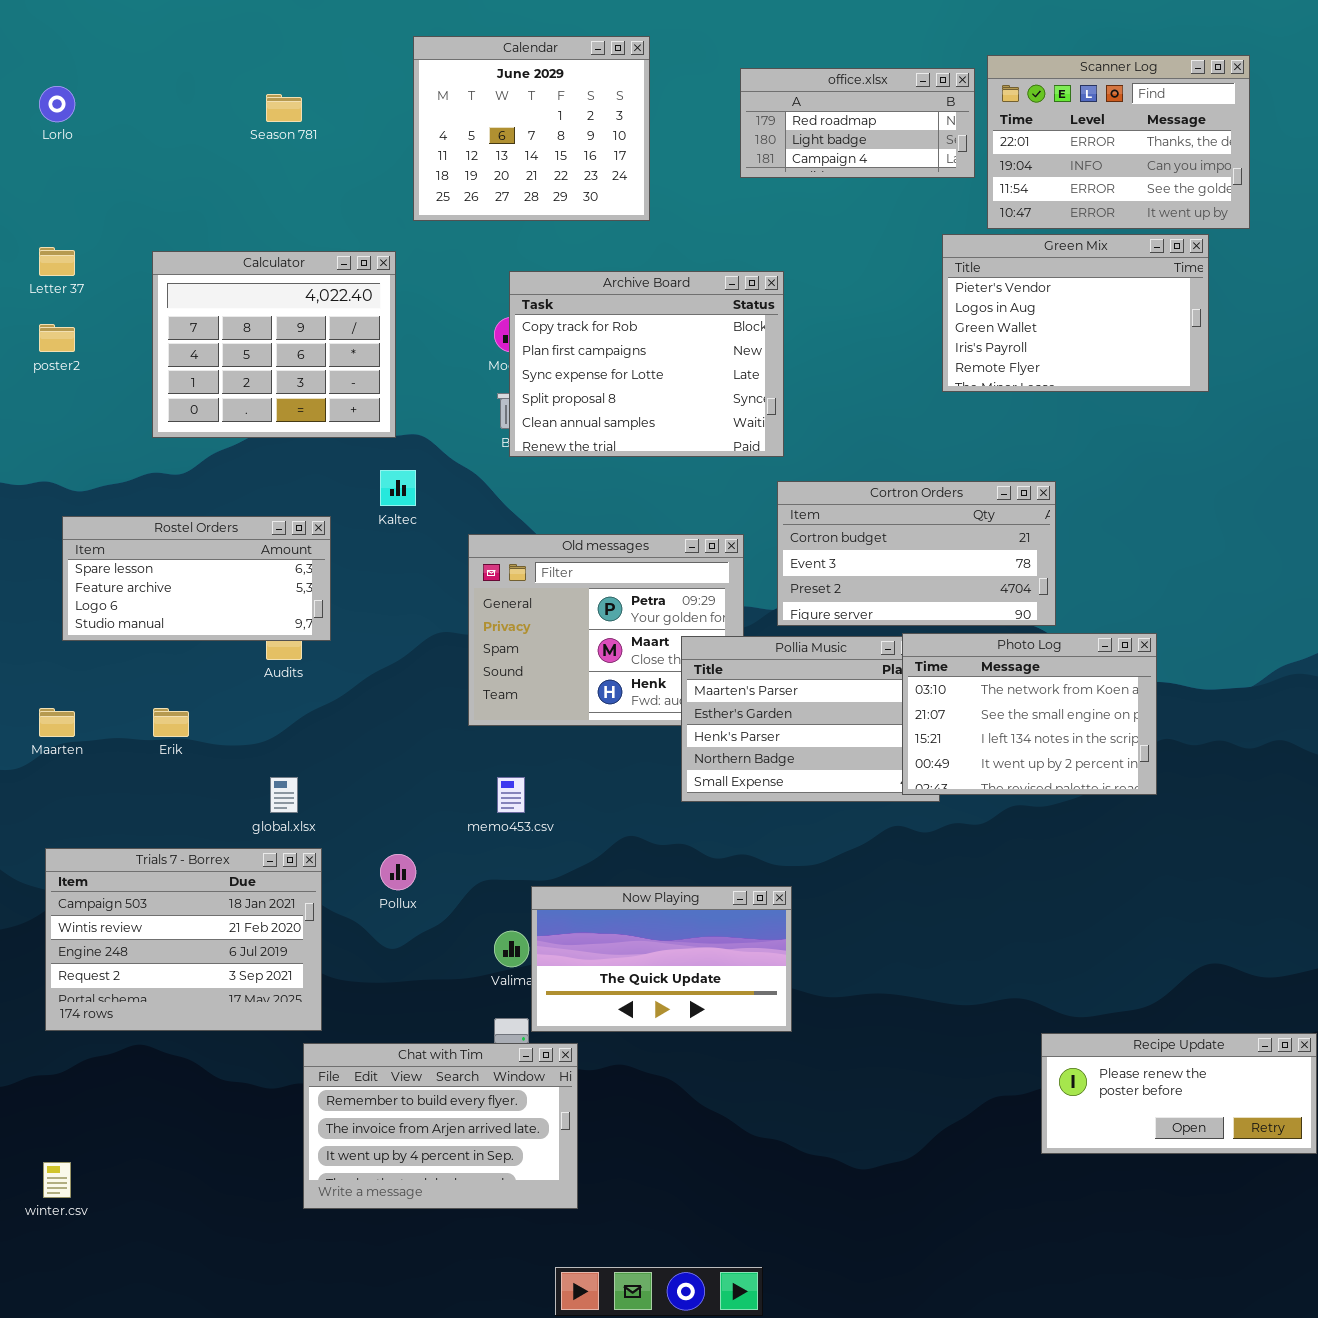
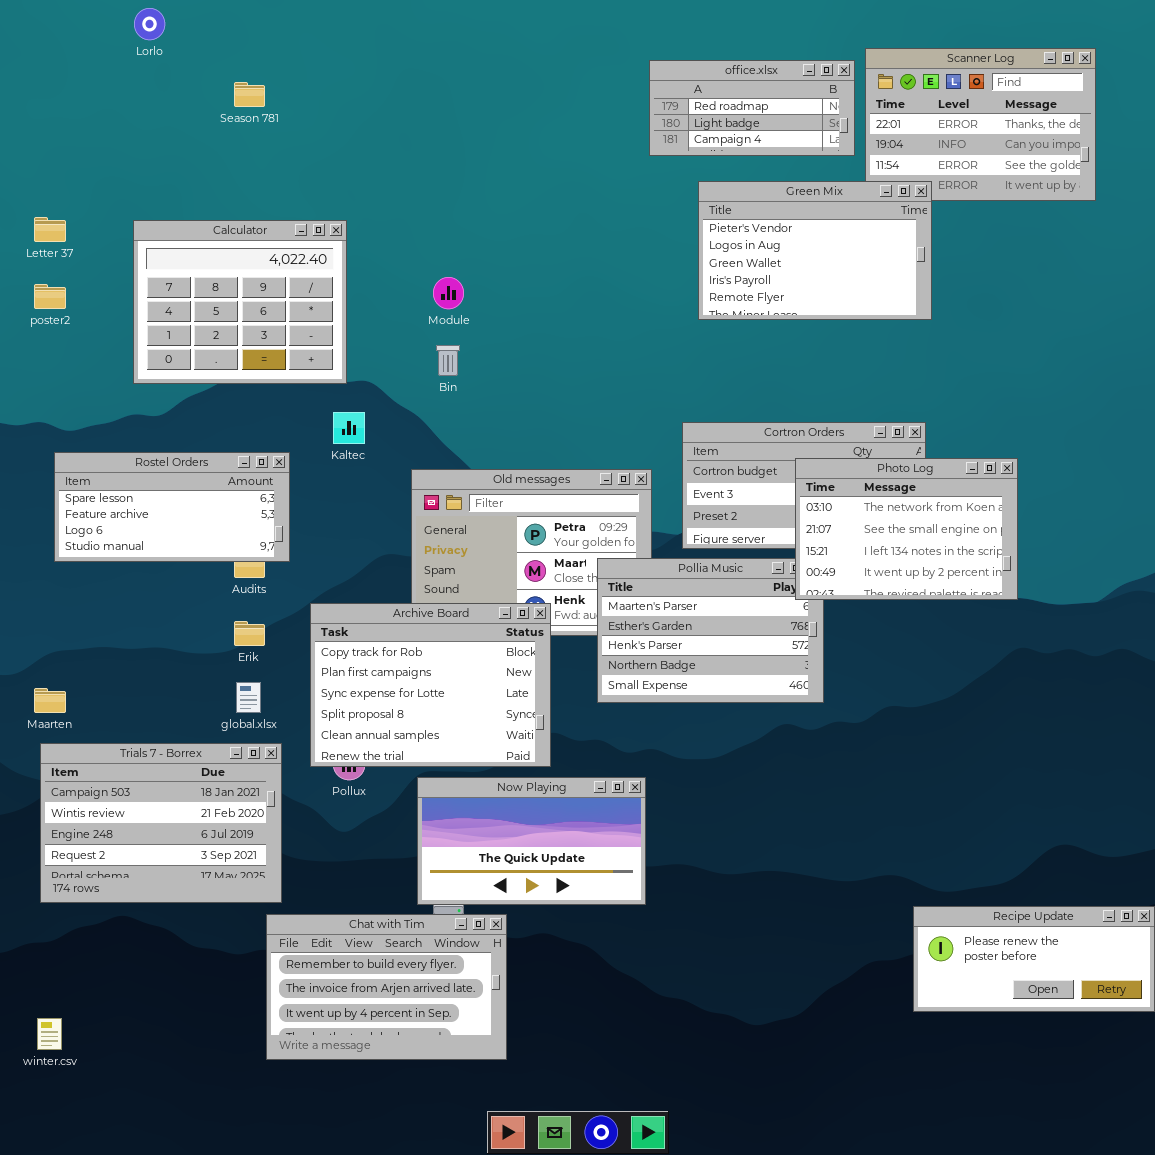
Calendar: [413,36,650,221] -> none, closed
Lorlo: [39,86,75,122] -> [134,8,165,40], moved
Green Mix: [942,234,1209,392] -> [698,181,932,320], moved
Archive Board: [509,271,784,457] -> [310,603,551,767], moved
Photo Log: [902,633,1157,795] -> [795,458,1018,600], moved
Maarten: [39,708,75,737] -> [34,688,66,713], moved
Erik: [153,708,189,737] -> [234,621,265,646], moved
Now Playing: [531,886,792,1032] -> [417,777,646,905], moved

